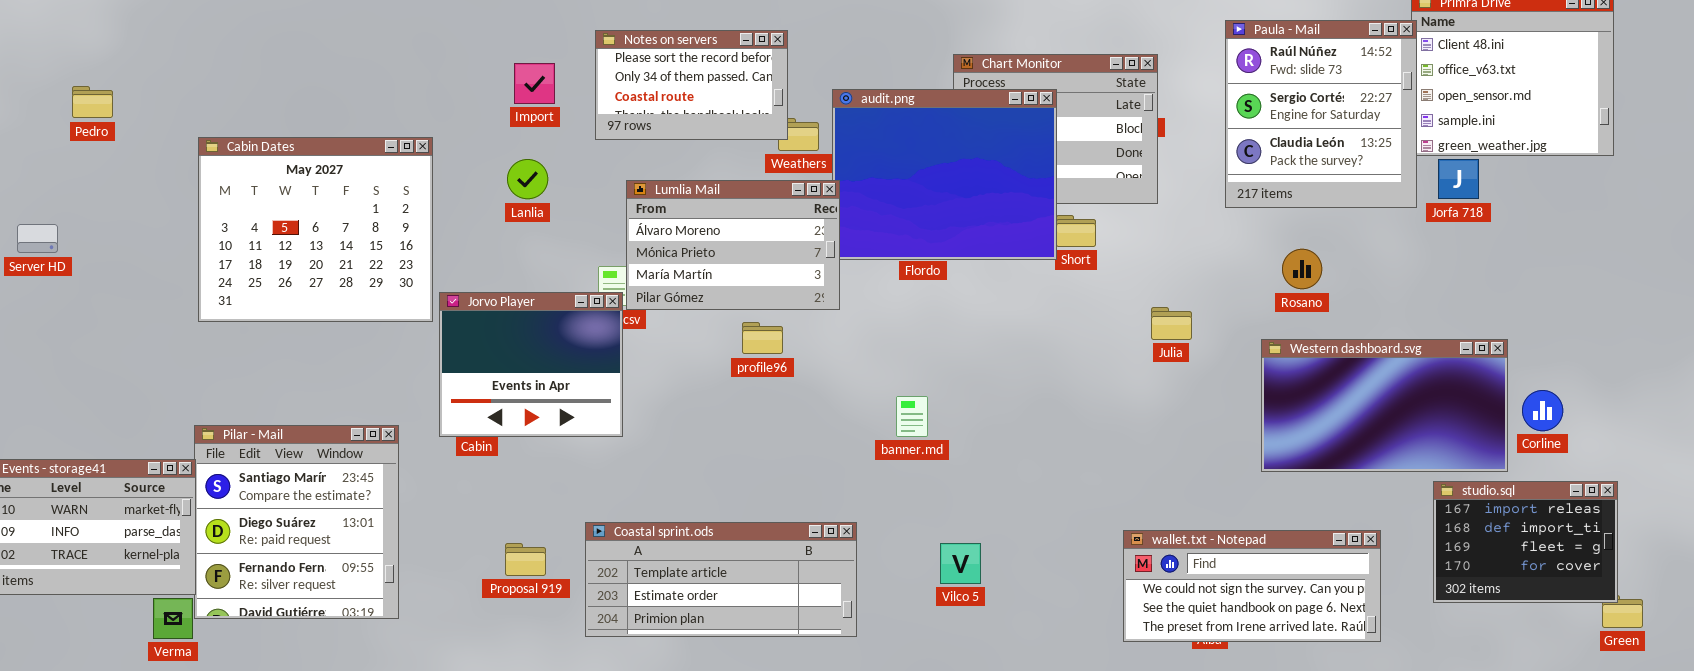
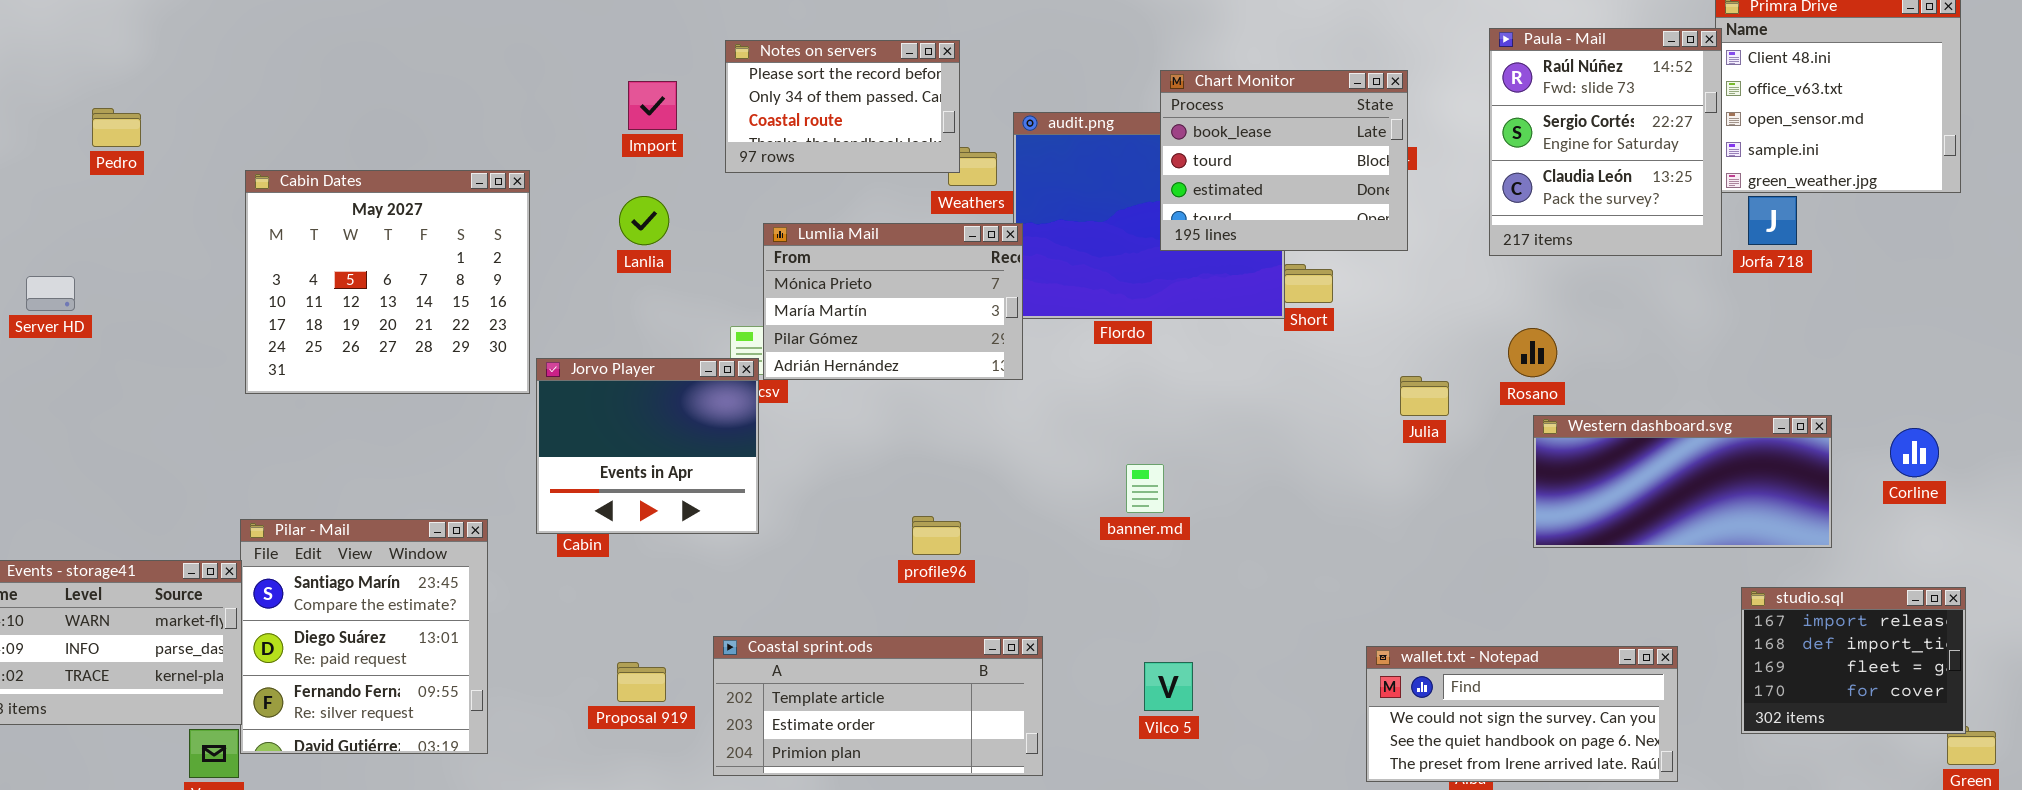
Chart Monitor: [953,54,1158,204] -> [1160,70,1408,251], raised
Lumlia Mail: [626,180,840,310] -> [763,223,1023,380], scrolled down 1 row
Rosano: [1282,249,1322,289] -> [1508,328,1557,377], moved
profile96: [742,322,783,354] -> [912,516,961,555], moved
Western dashboard.svg: [1261,339,1508,472] -> [1533,415,1832,548], resized
Corline: [1522,390,1563,431] -> [1890,428,1939,477], moved
banner.md: [896,396,928,437] -> [1126,464,1164,513], moved

